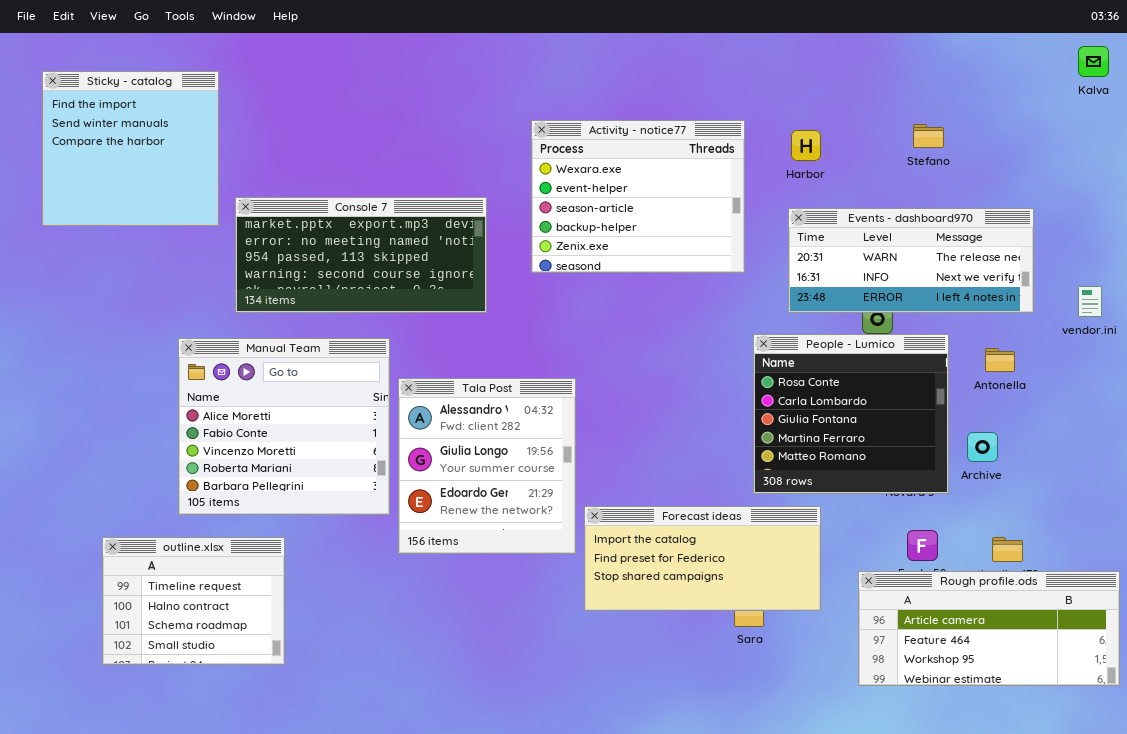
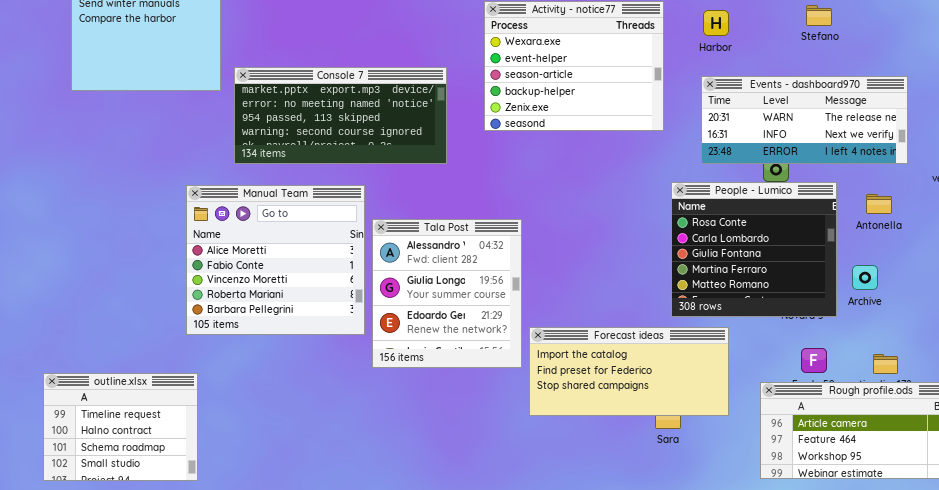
outline.xlsx: [102,537,285,665] -> [43,373,198,481], moved

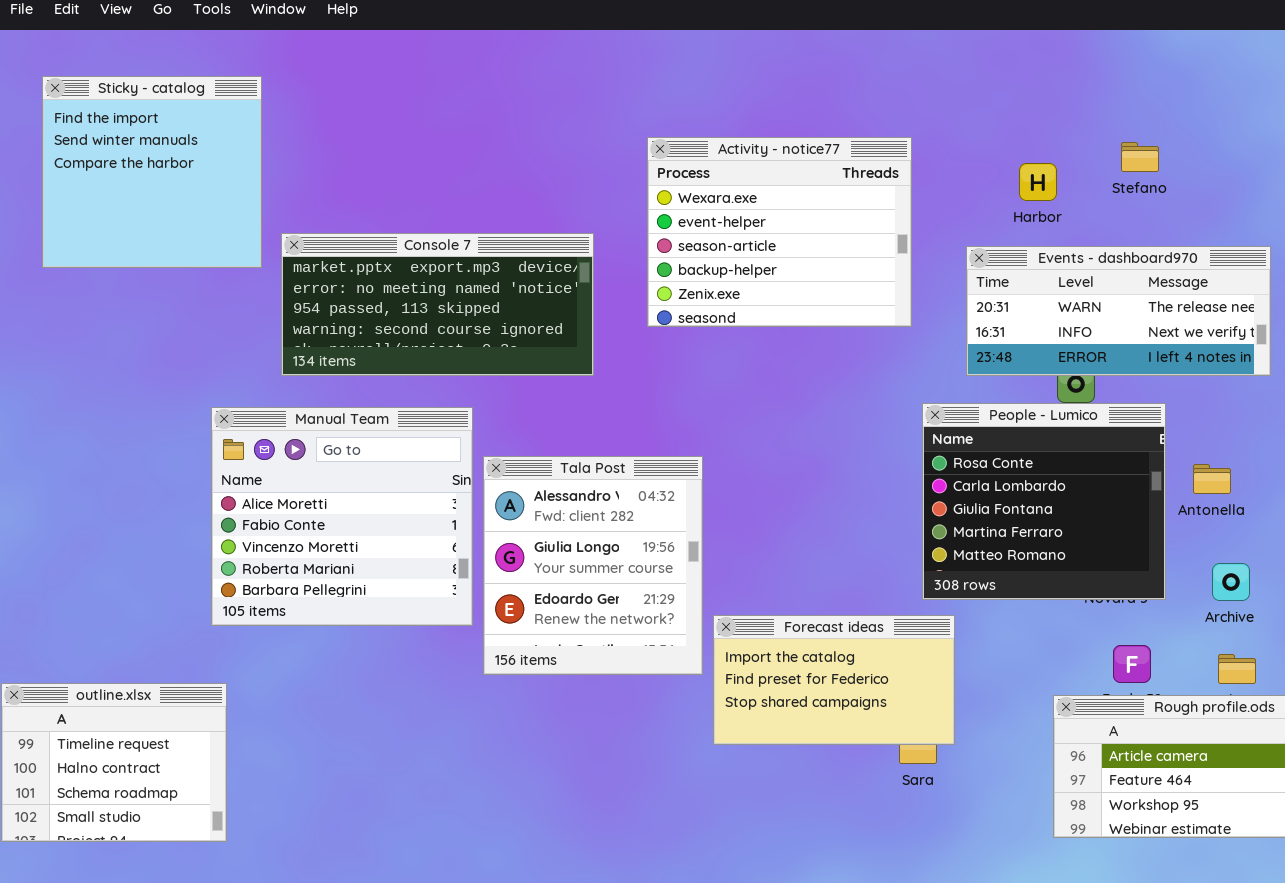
Harbor: [703,10,729,36] -> [1019,163,1057,201], moved
Antonella: [866,194,892,214] -> [1193,464,1231,494], moved
Archive: [852,265,878,290] -> [1212,563,1250,601], moved
Forecast ideas: [529,327,729,416] -> [713,615,955,745], resized

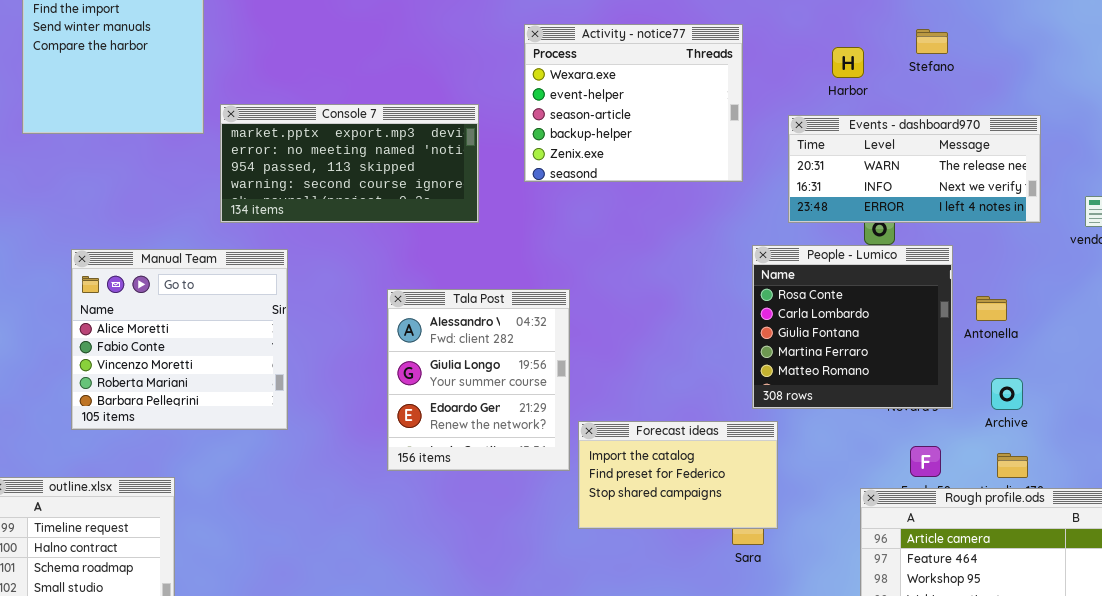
Manual Team: [211,407,473,626] -> [71,249,288,430], moved

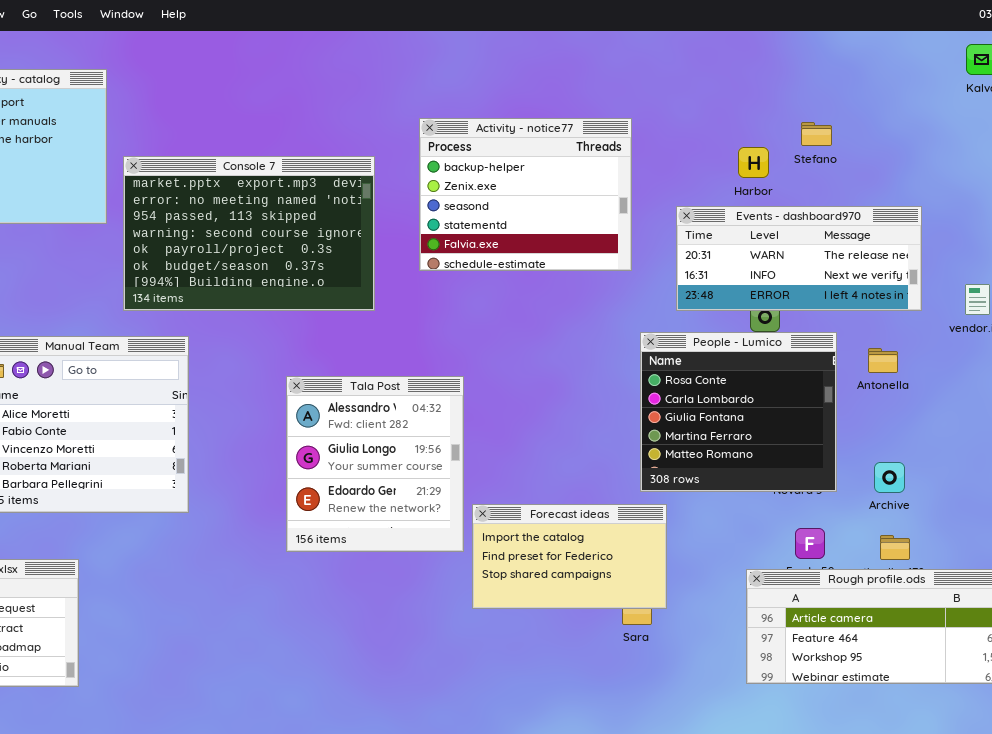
Activity - notice77: [524,24,743,182] -> [419,118,632,271], scrolled down 3 rows
Harbor: [832,47,864,78] -> [738,147,769,178], moved
Console 7: [220,104,479,223] -> [123,156,375,311], resized
Antonella: [976,296,1007,321] -> [868,348,898,373], moved

